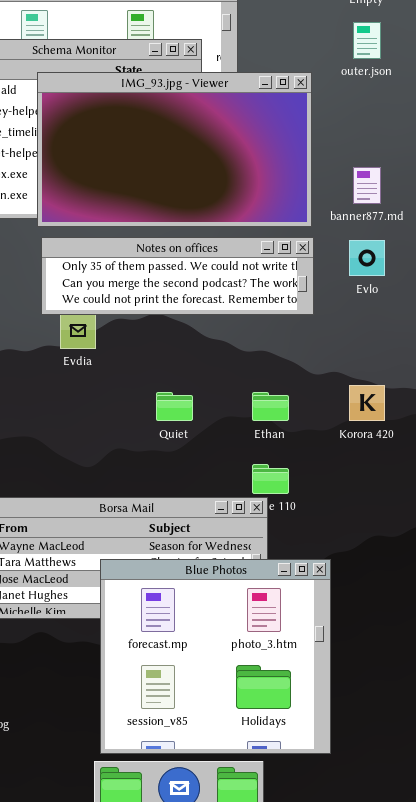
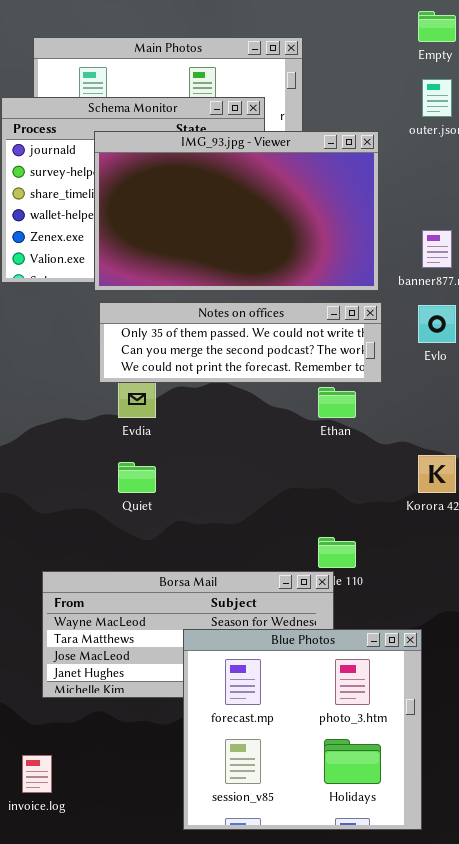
Quiet: [156,392,193,421] -> [118,462,156,493], moved
Ethan: [252,392,289,421] -> [318,387,356,418], moved
Blue Photos: [100,559,331,754] -> [183,629,422,830], moved

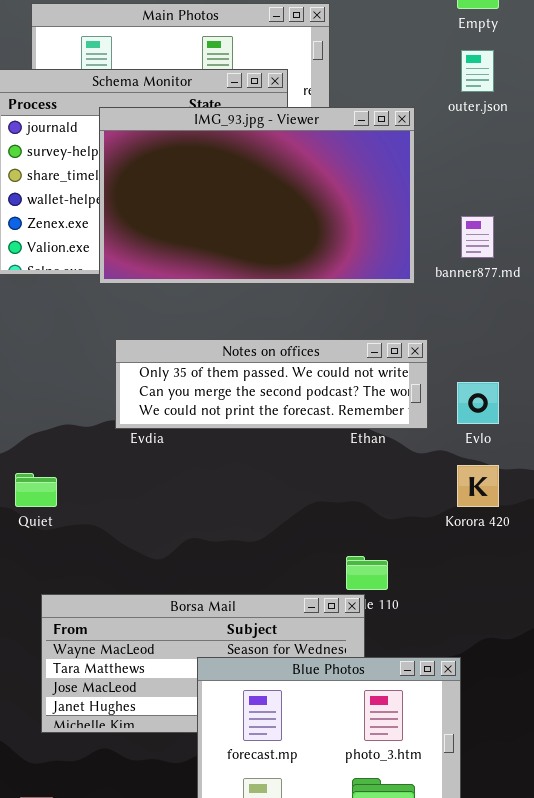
Notes on offices: [99,302,382,383] -> [115,339,428,429], moved
Evlo: [418,305,456,343] -> [457,382,499,424], moved
Quiet: [118,462,156,493] -> [15,473,57,507], moved

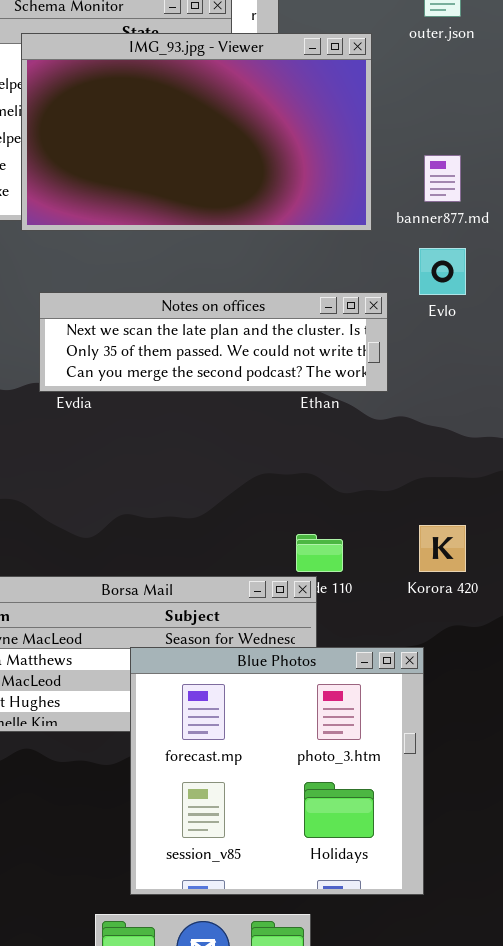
Notes on offices: [115,339,428,429] -> [39,292,388,392], scrolled up 1 row
Evlo: [457,382,499,424] -> [419,248,466,295], moved
Korora 420: [457,465,499,507] -> [419,525,466,572], moved

